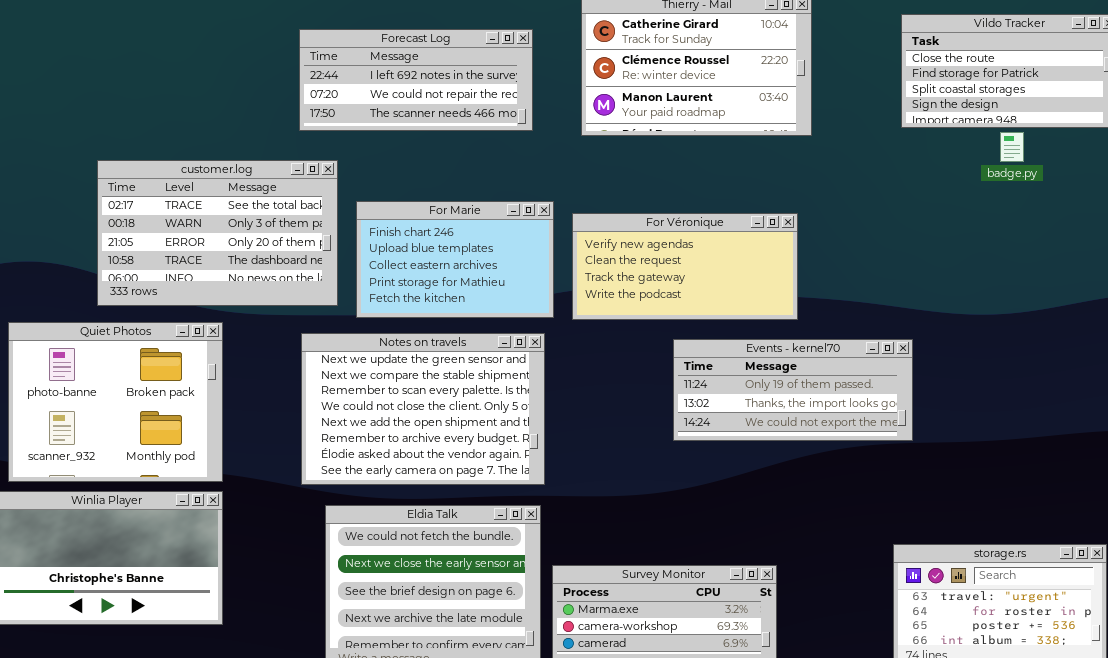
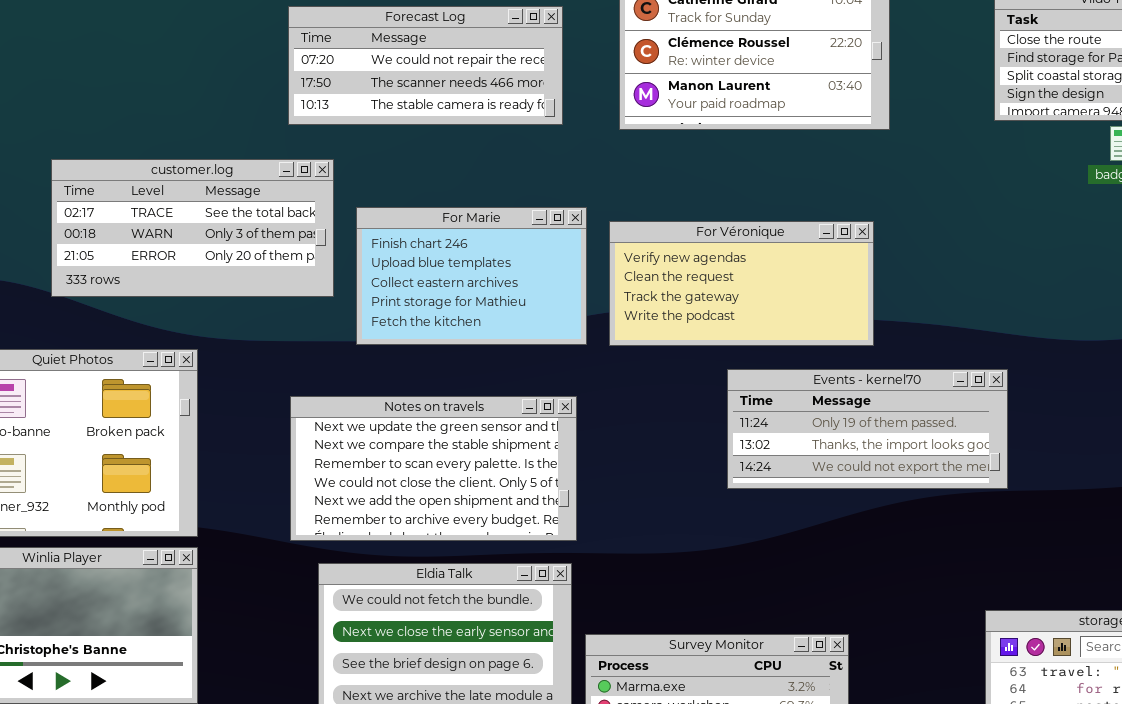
Forecast Log: [299,29,533,131] -> [288,6,563,125], scrolled down 1 row
customer.log: [97,160,338,306] -> [51,159,334,297], resized
Notes on travels: [301,333,545,485] -> [290,396,577,541], resized

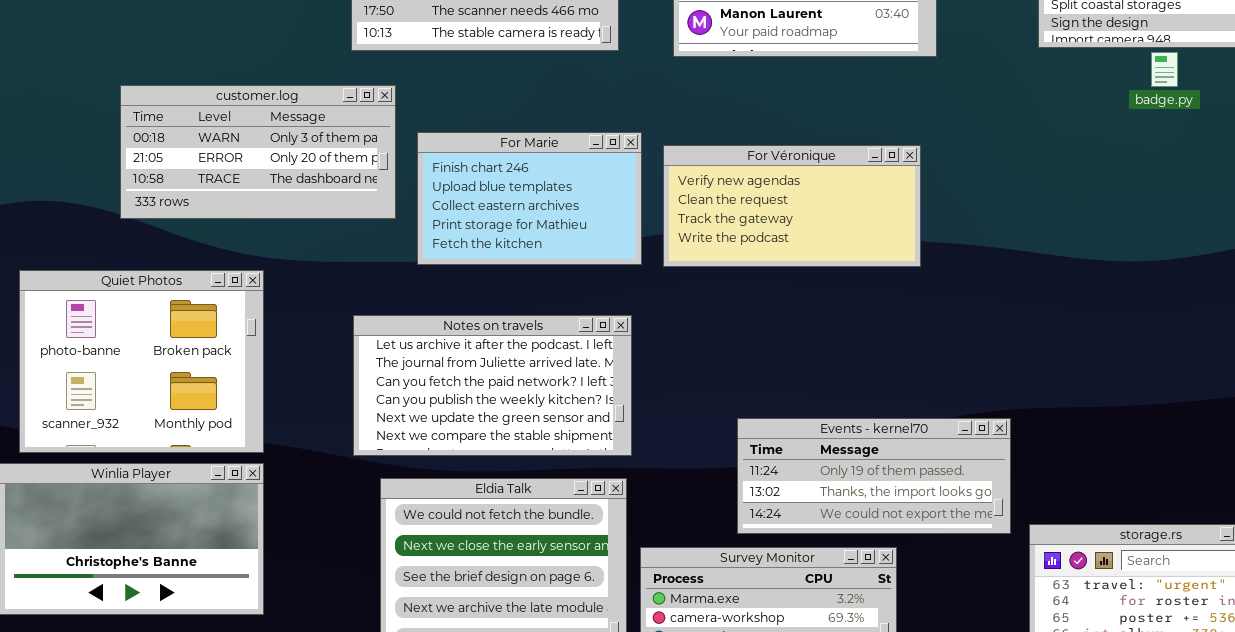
customer.log: [51,159,334,297] -> [120,85,396,219], scrolled down 1 row
Events - kernel70: [727,369,1008,489] -> [737,418,1011,534], moved
Notes on travels: [290,396,577,541] -> [353,315,632,456], scrolled up 4 rows

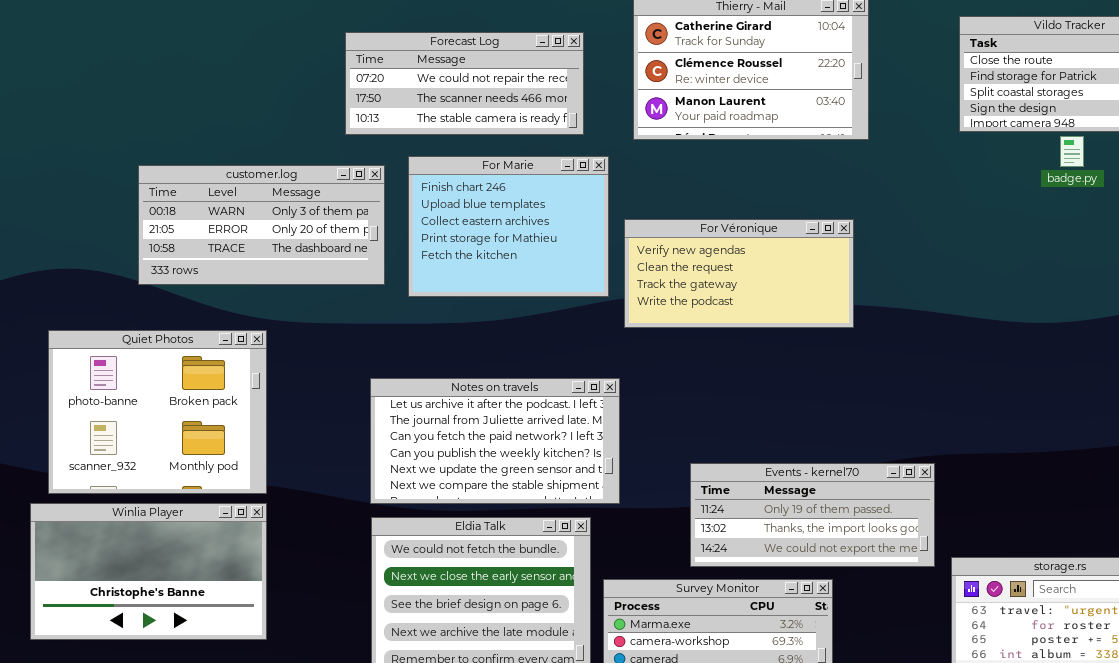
For Marie: [417,132,642,265] -> [408,156,609,297], moved, resized
Notes on travels: [353,315,632,456] -> [370,378,620,504], moved

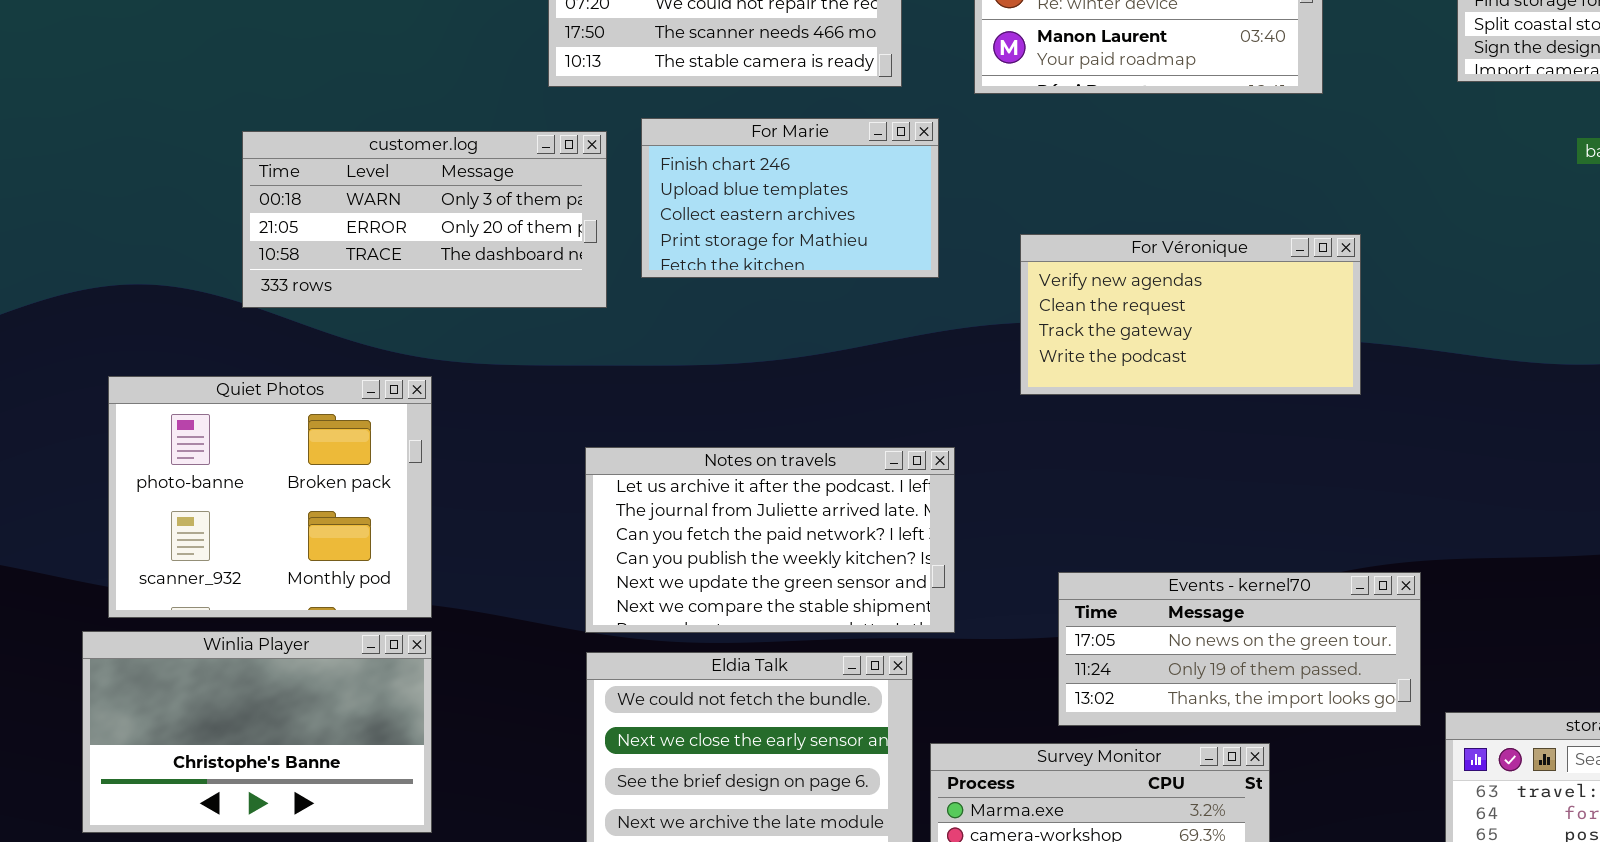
For Marie: [408,156,609,297] -> [641,118,939,278], resized
For Véronique: [624,219,854,328] -> [1020,234,1361,395], moved
Events - kernel70: [690,463,935,567] -> [1058,572,1421,726], scrolled up 1 row

